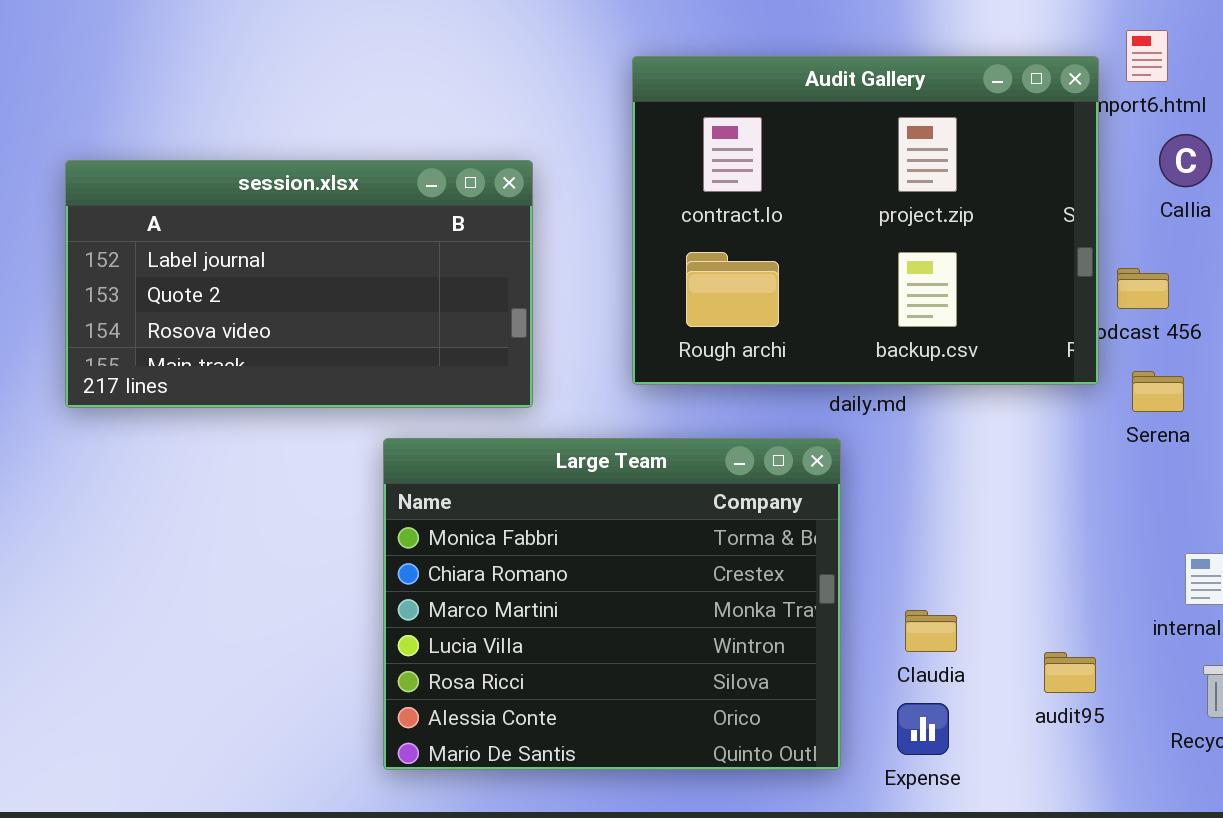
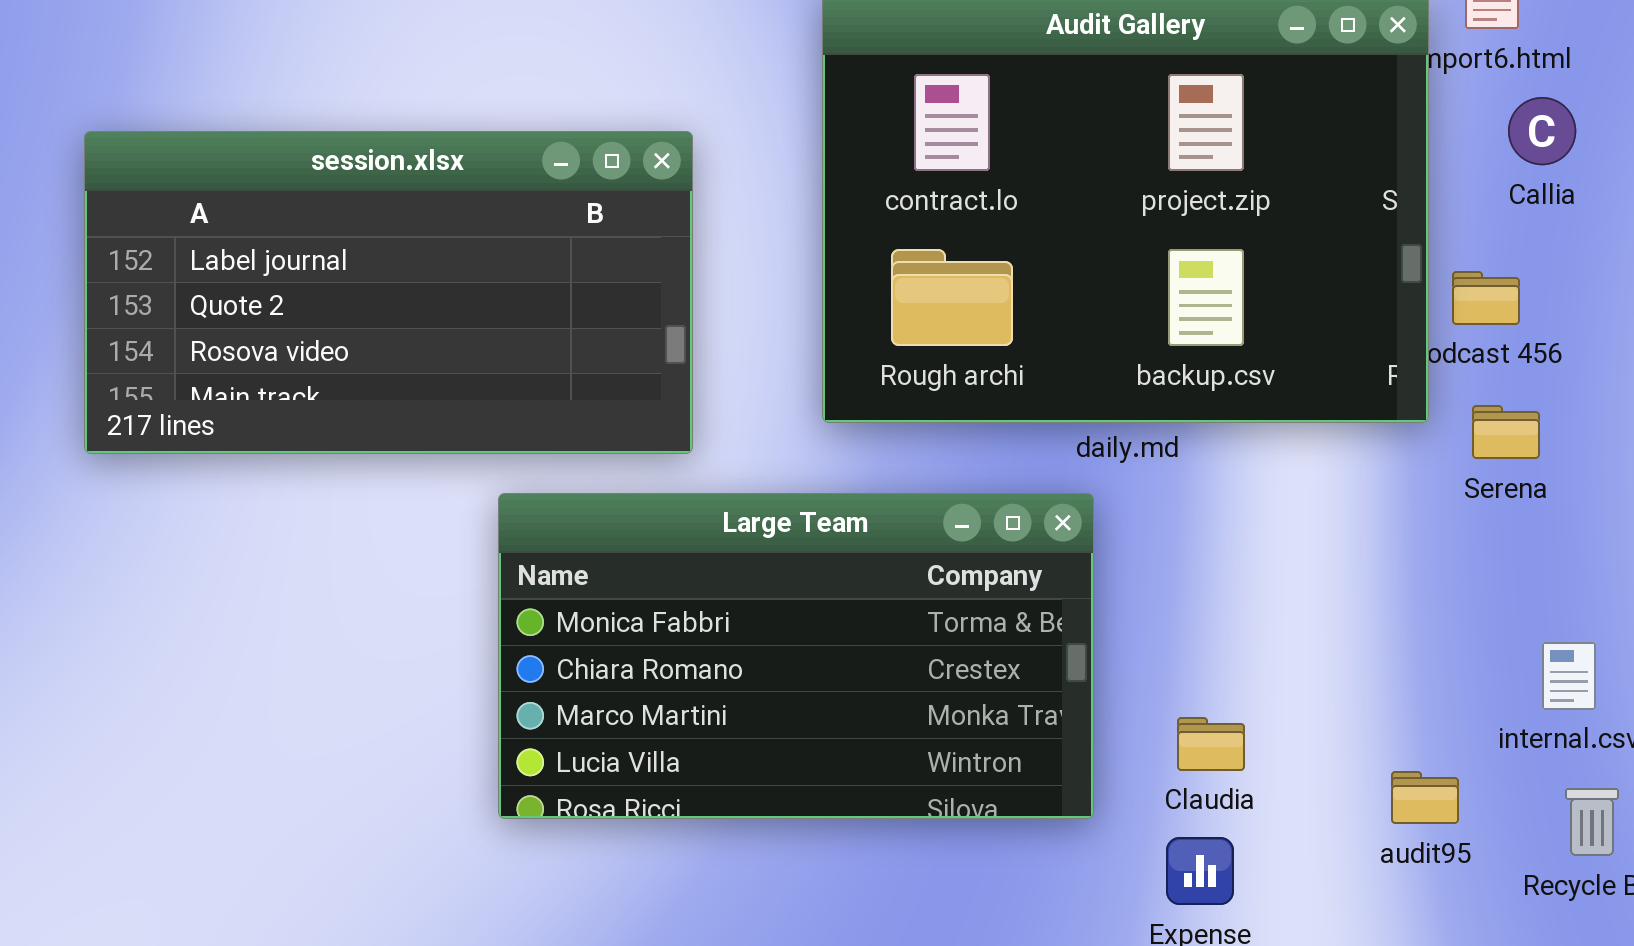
Large Team: [383,438,841,770] -> [498,493,1094,819], resized
audit95: [1044,652,1096,693] -> [1391,771,1459,824], moved

